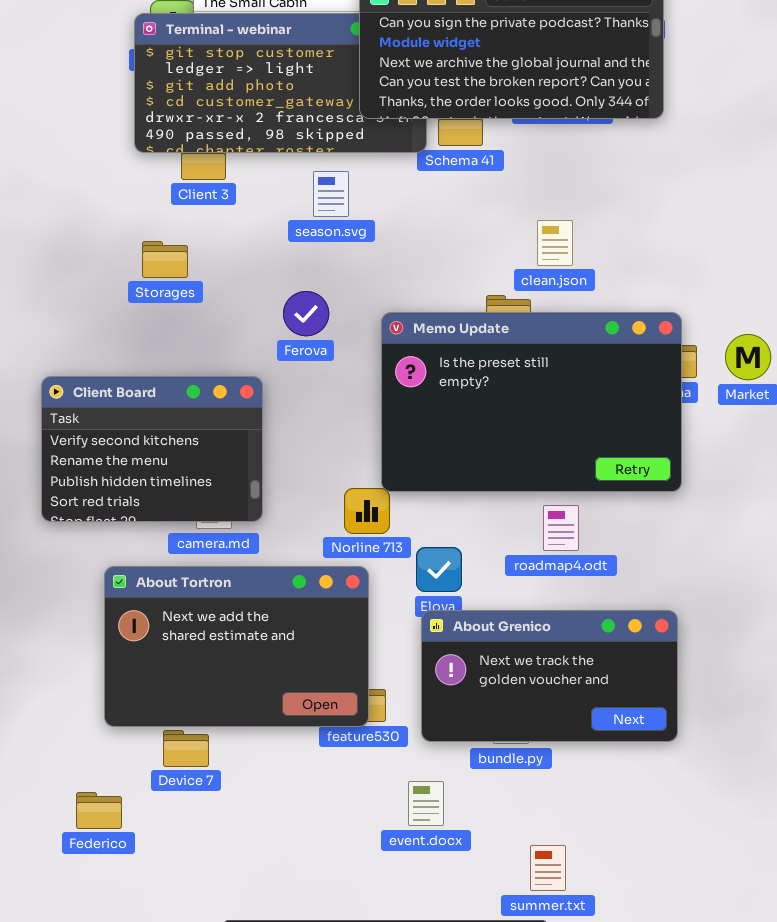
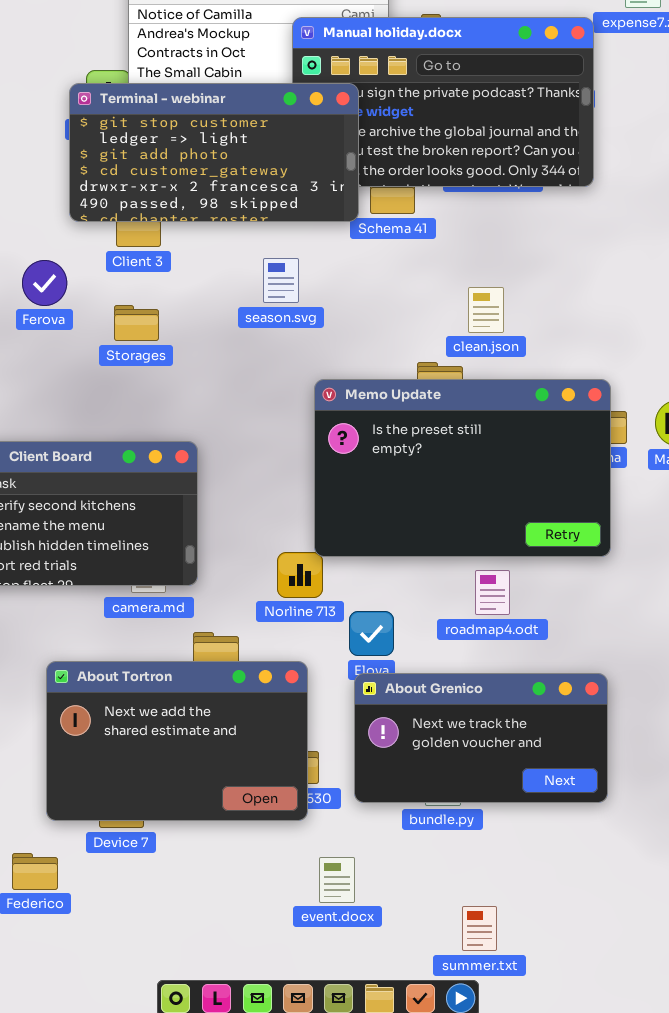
Terminal - webinar: [134,13,427,153] -> [69,83,359,222], raised
season.svg: [313,171,349,217] -> [263,258,299,303], moved
Storages: [142,241,188,278] -> [114,305,159,341], moved
Ferova: [283,291,329,336] -> [22,260,67,306], moved
About Tortron: [104,566,369,727] -> [46,661,308,821], moved
event.docx: [408,781,444,826] -> [319,857,355,903], moved

